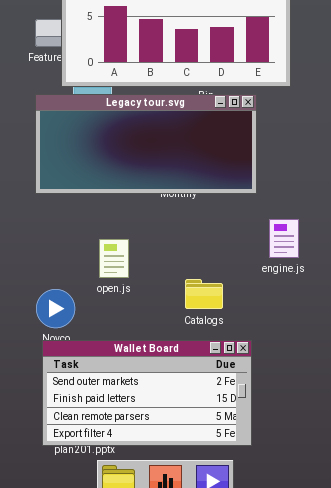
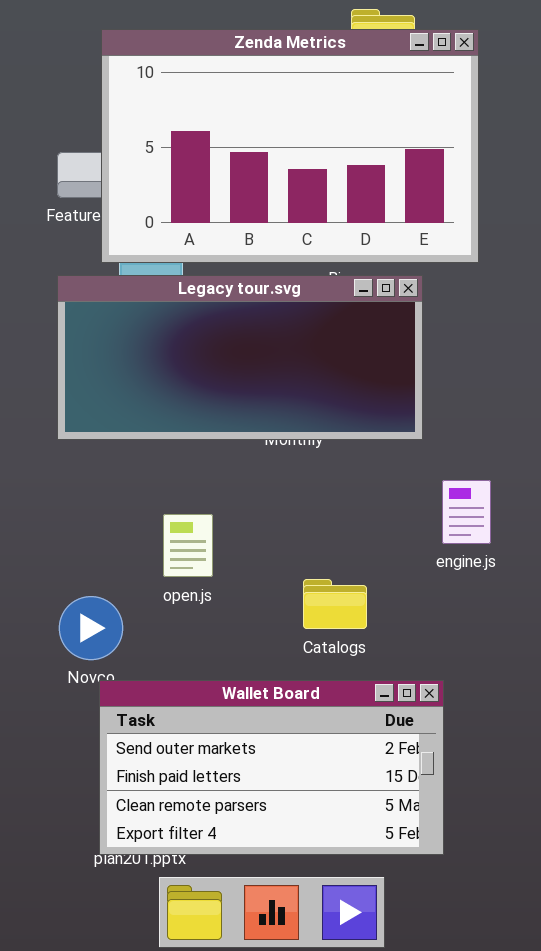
Wallet Board: [42,340,252,446] -> [99,680,444,855], moved

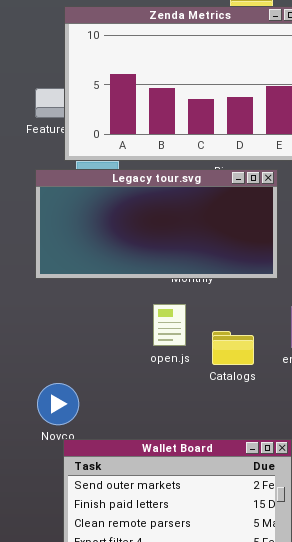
open.js: [163,514,213,577] -> [153,304,186,346], moved
Catalogs: [303,579,367,629] -> [212,331,254,365], moved

